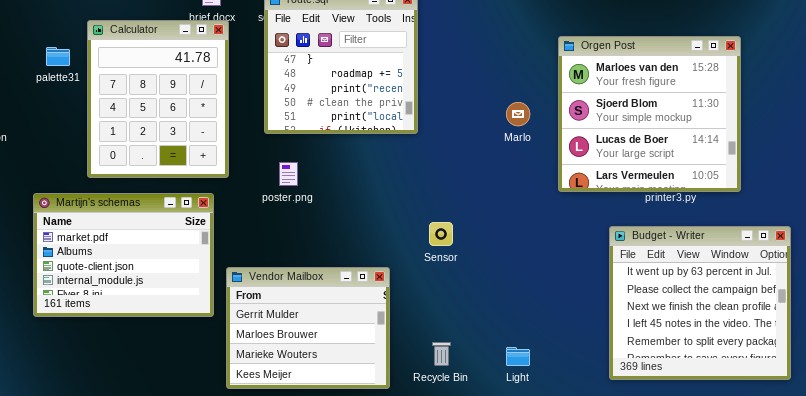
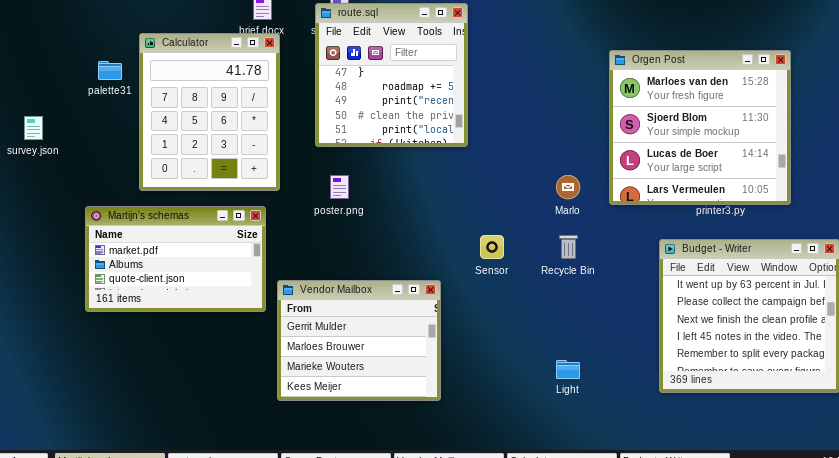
Marlo: [506,102,530,126] -> [556,175,580,199], moved
Martijn's schemas: [33,193,214,317] -> [85,206,266,312], resized
Recycle Bin: [432,342,451,366] -> [559,235,578,259], moved

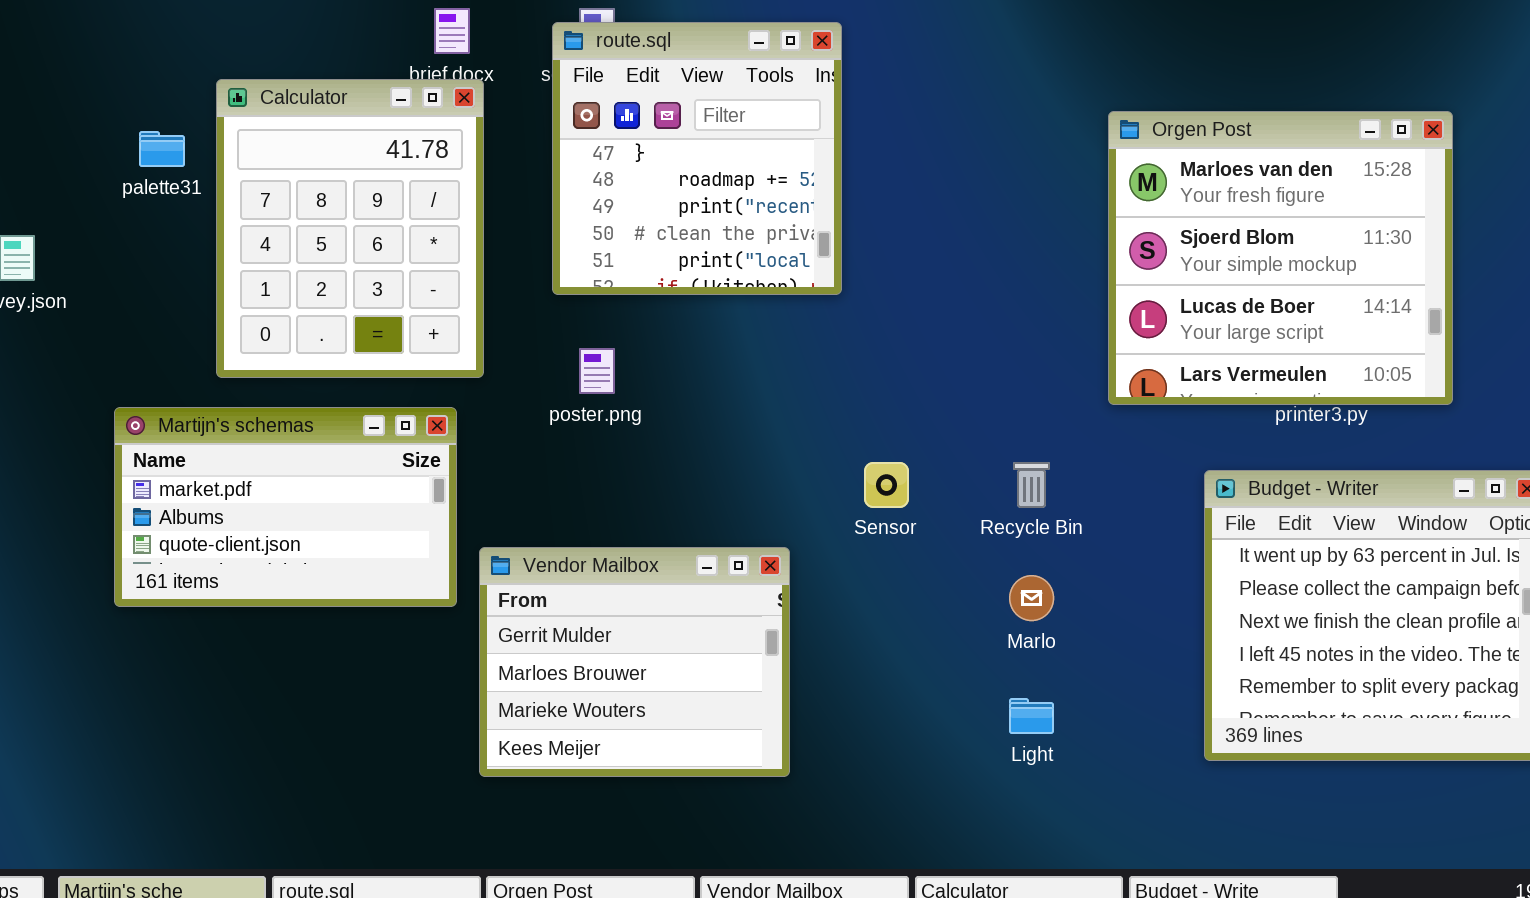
Marlo: [556,175,580,199] -> [1009,575,1054,621], moved

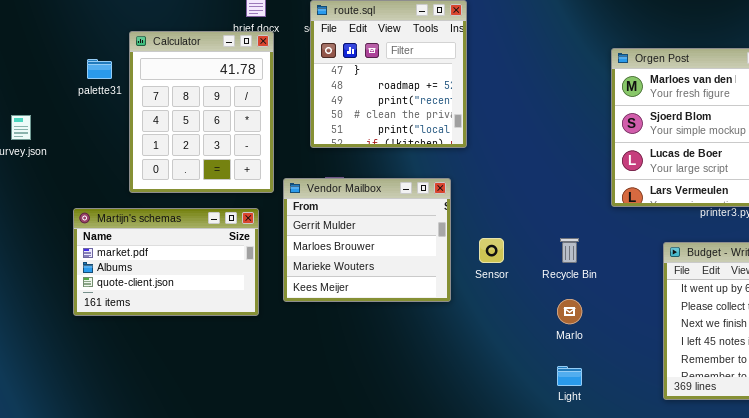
Vendor Mailbox: [479,547,790,777] -> [283,178,451,302], moved

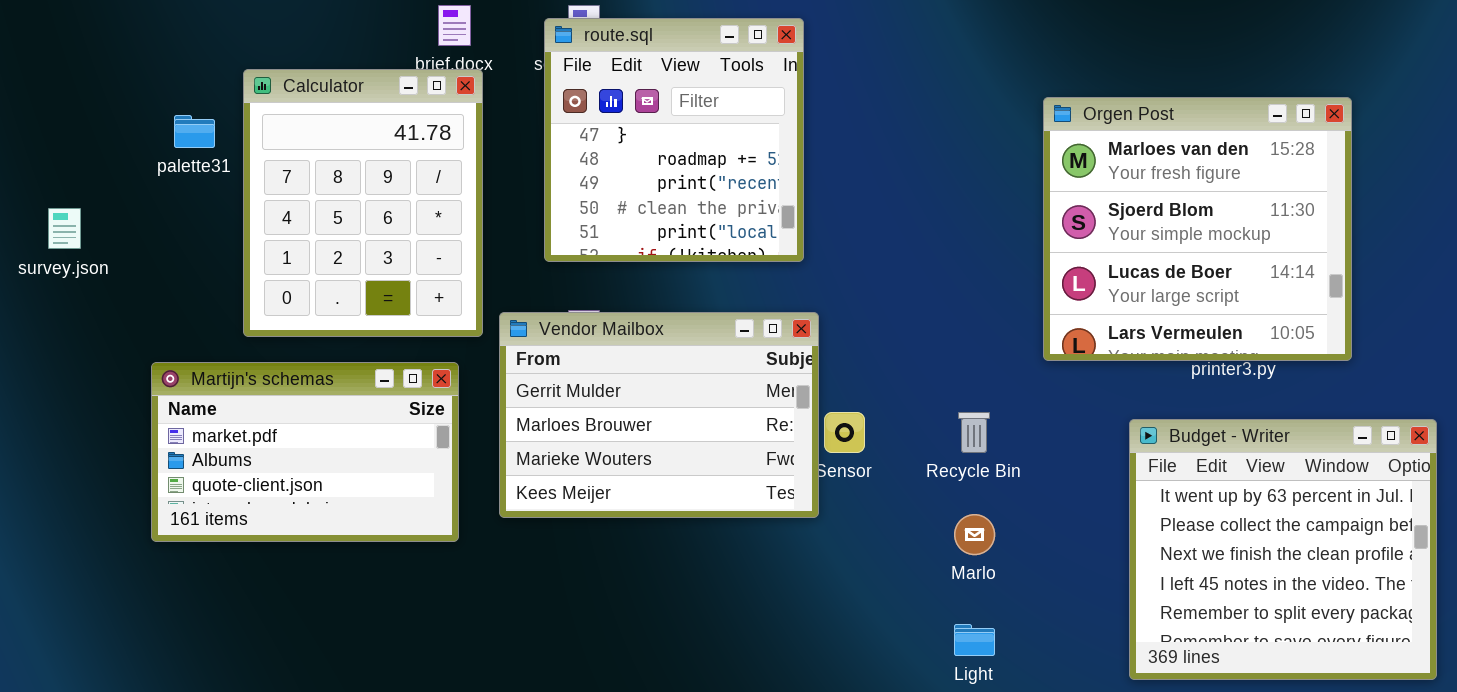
Vendor Mailbox: [283,178,451,302] -> [499,312,819,518], resized

